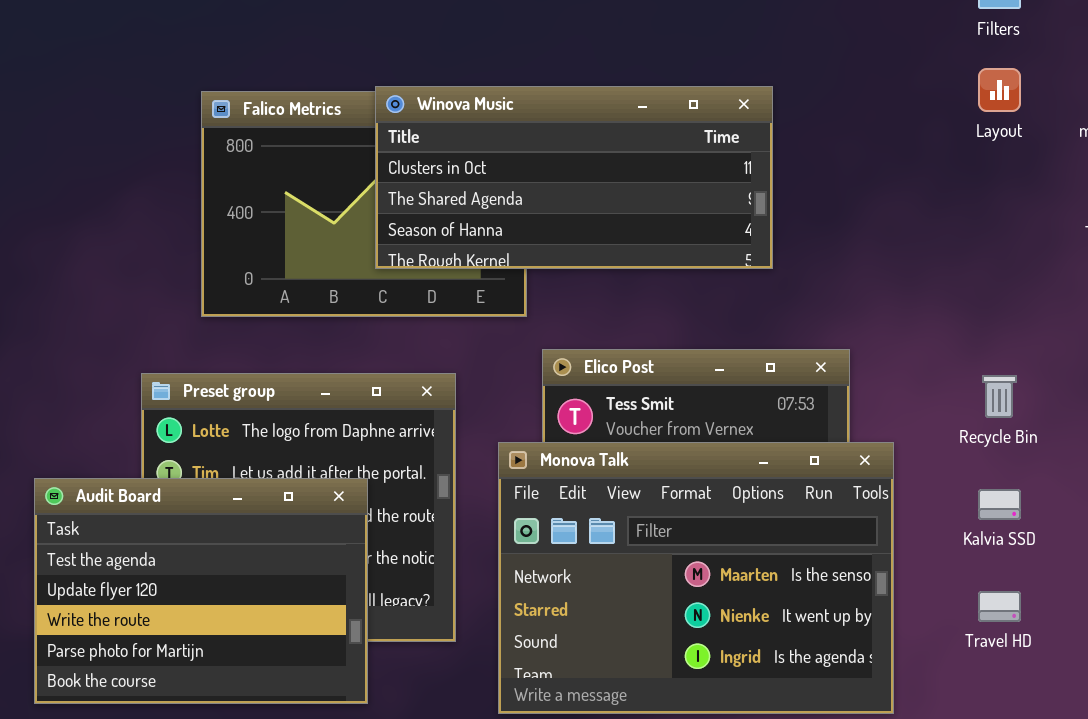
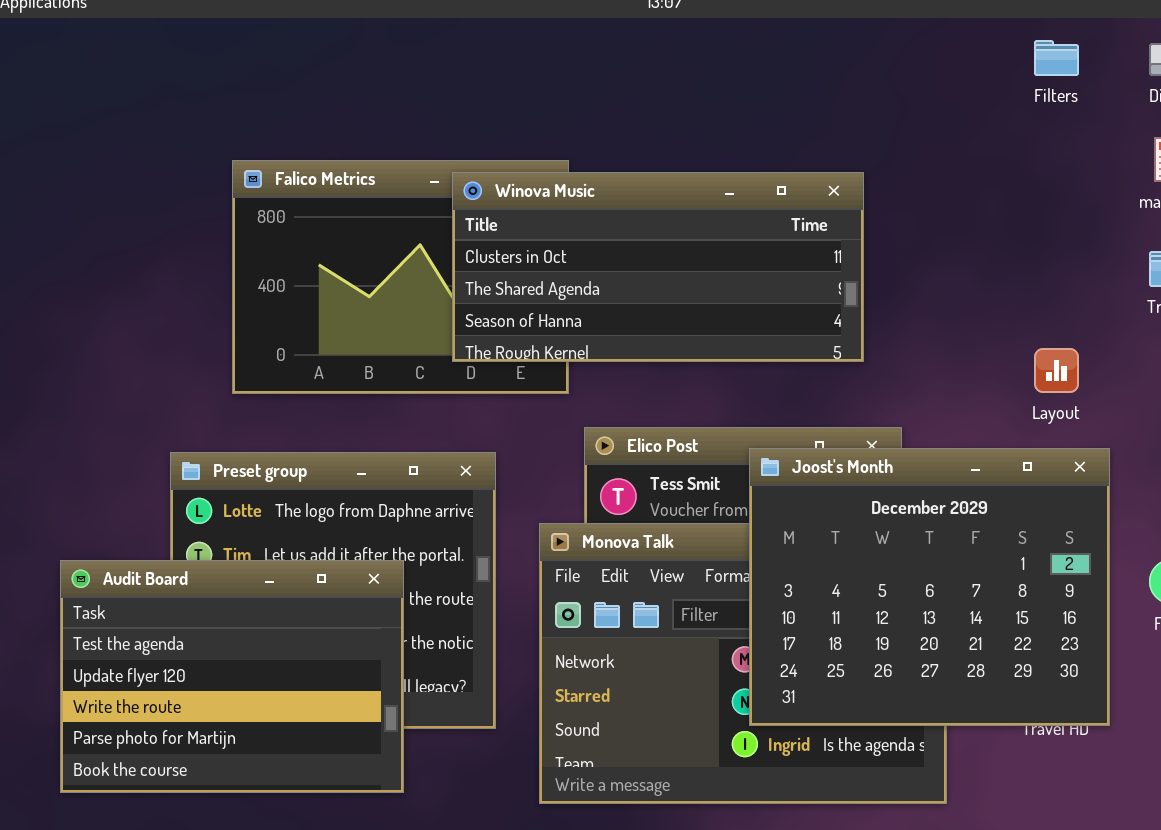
Layout: [978,68,1021,112] -> [1034,348,1079,393], moved
Winova Music: [375,86,773,269] -> [452,172,864,362], moved
Joost's Month: none -> [749,448,1110,726], opened

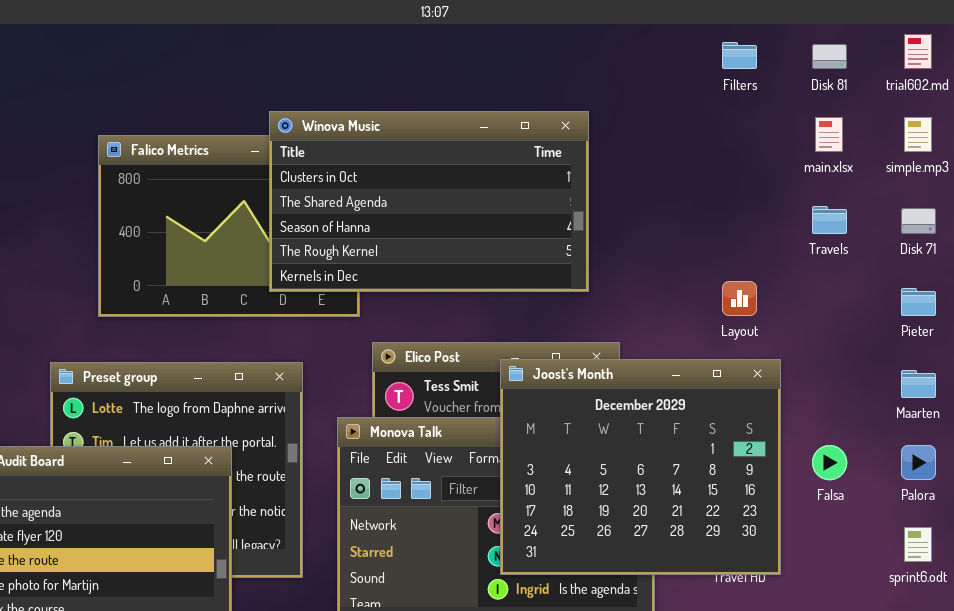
Winova Music: [452,172,864,362] -> [269,111,589,292], resized

